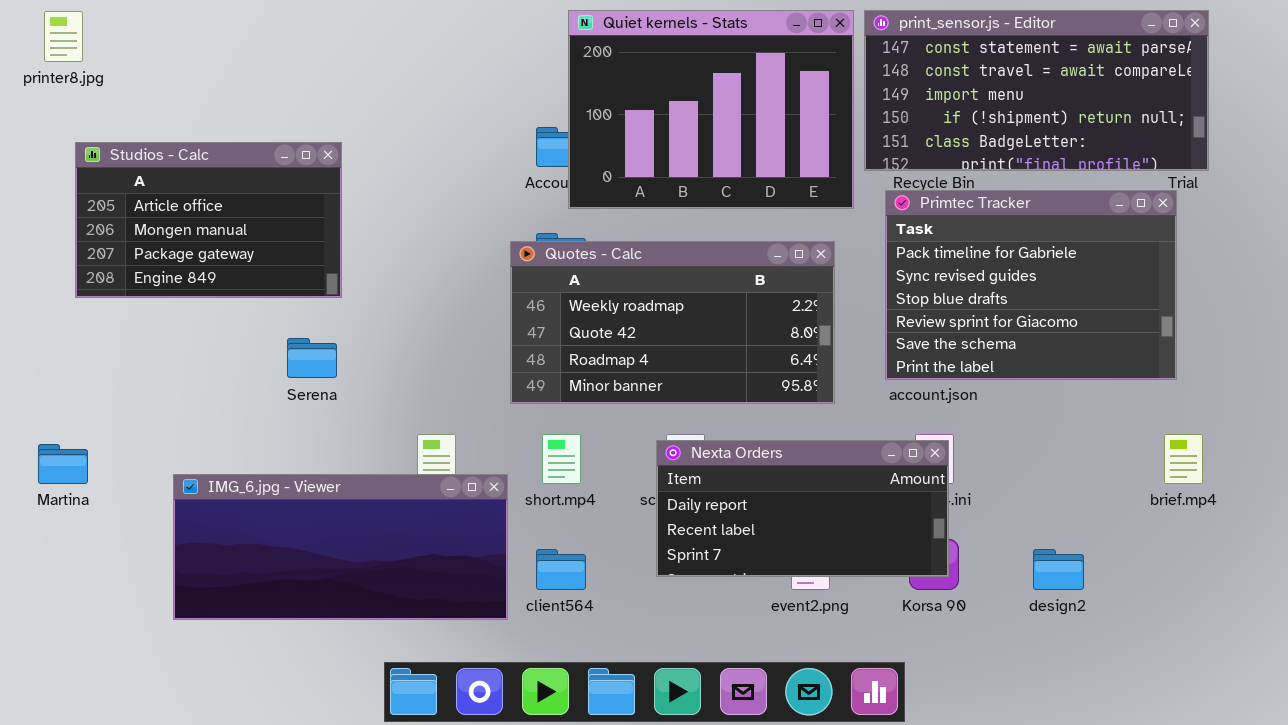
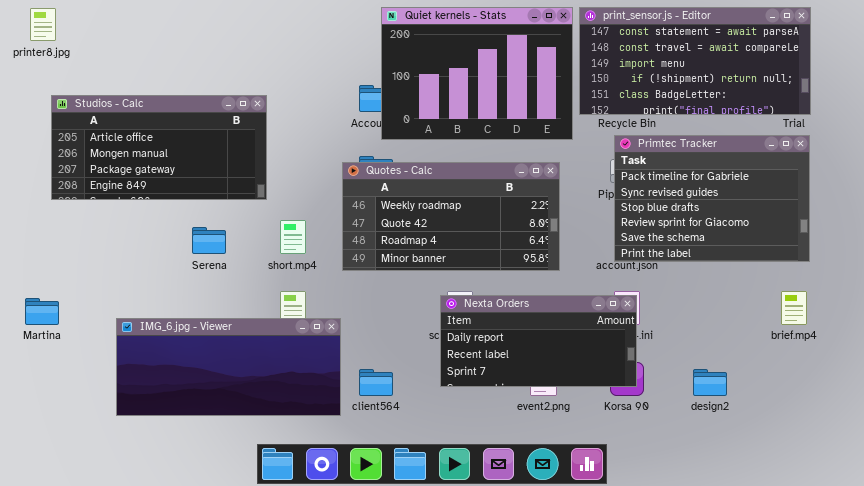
Studios - Calc: [75,142,342,298] -> [51,95,267,200], resized
Primtec Tracker: [885,190,1177,380] -> [614,135,810,262], moved
short.mp4: [542,434,581,484] -> [280,220,306,254], moved

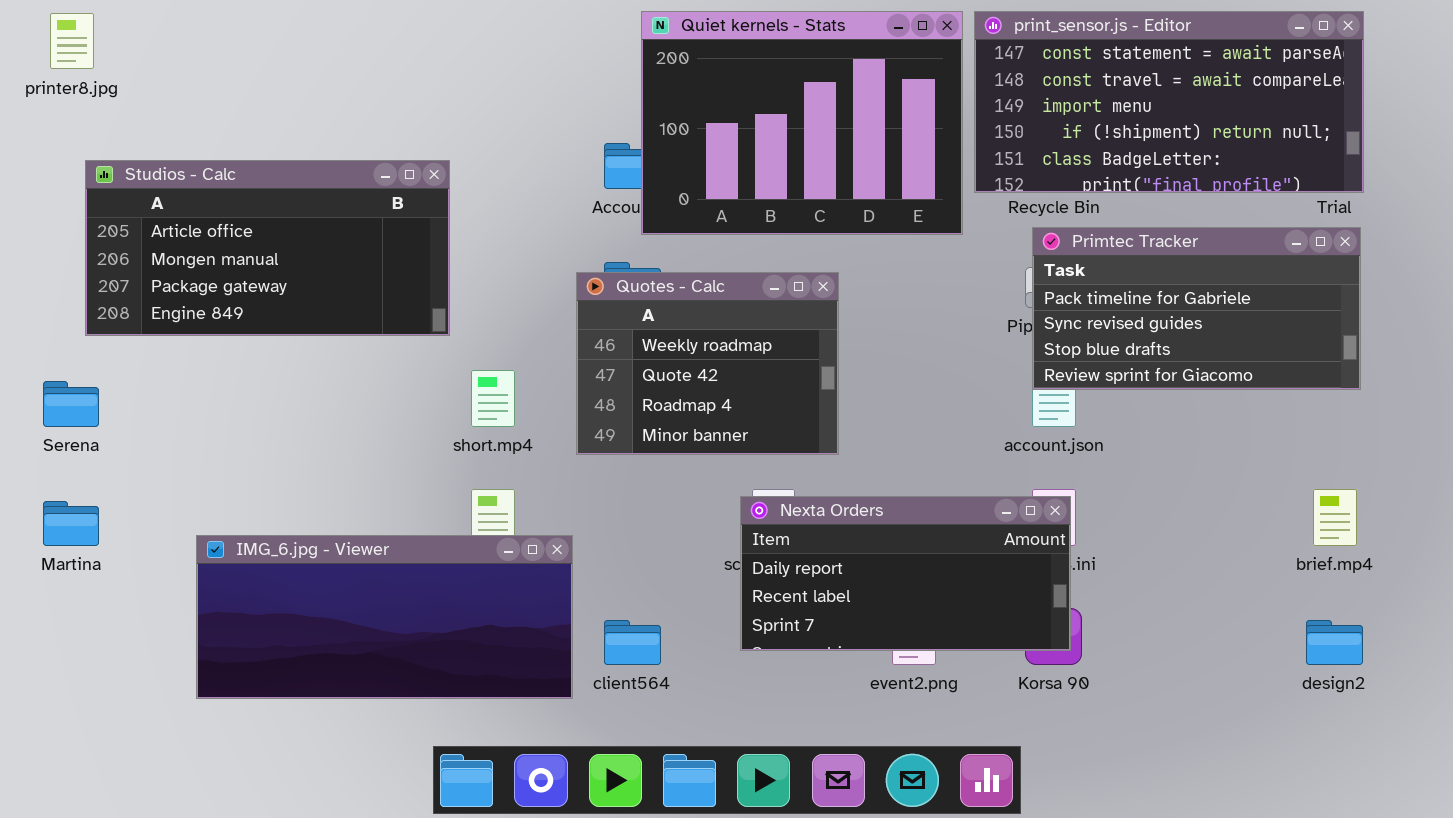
Primtec Tracker: [614,135,810,262] -> [1032,227,1361,390], resized
Quotes - Calc: [342,162,560,271] -> [576,272,839,455], resized
Serena: [192,227,226,254] -> [43,381,99,427], moved
design2: [693,369,727,396] -> [1306,620,1363,665], moved

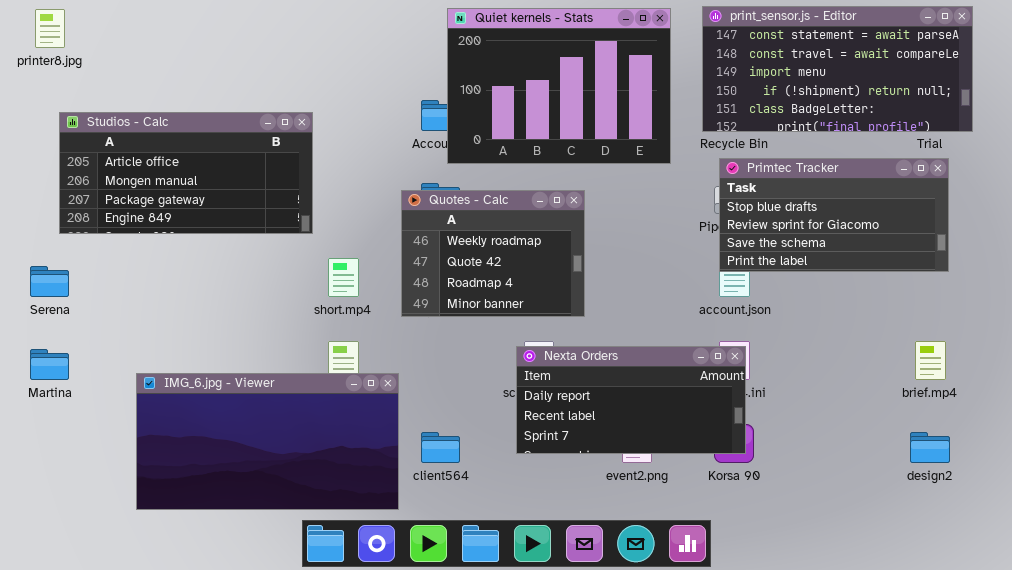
print_sensor.js - Editor: [974,11,1364,193] -> [702,6,973,132], moved
Primtec Tracker: [1032,227,1361,390] -> [719,158,949,272], scrolled down 2 rows
IMG_6.jpg - Viewer: [196,535,573,699] -> [136,373,399,510], resized

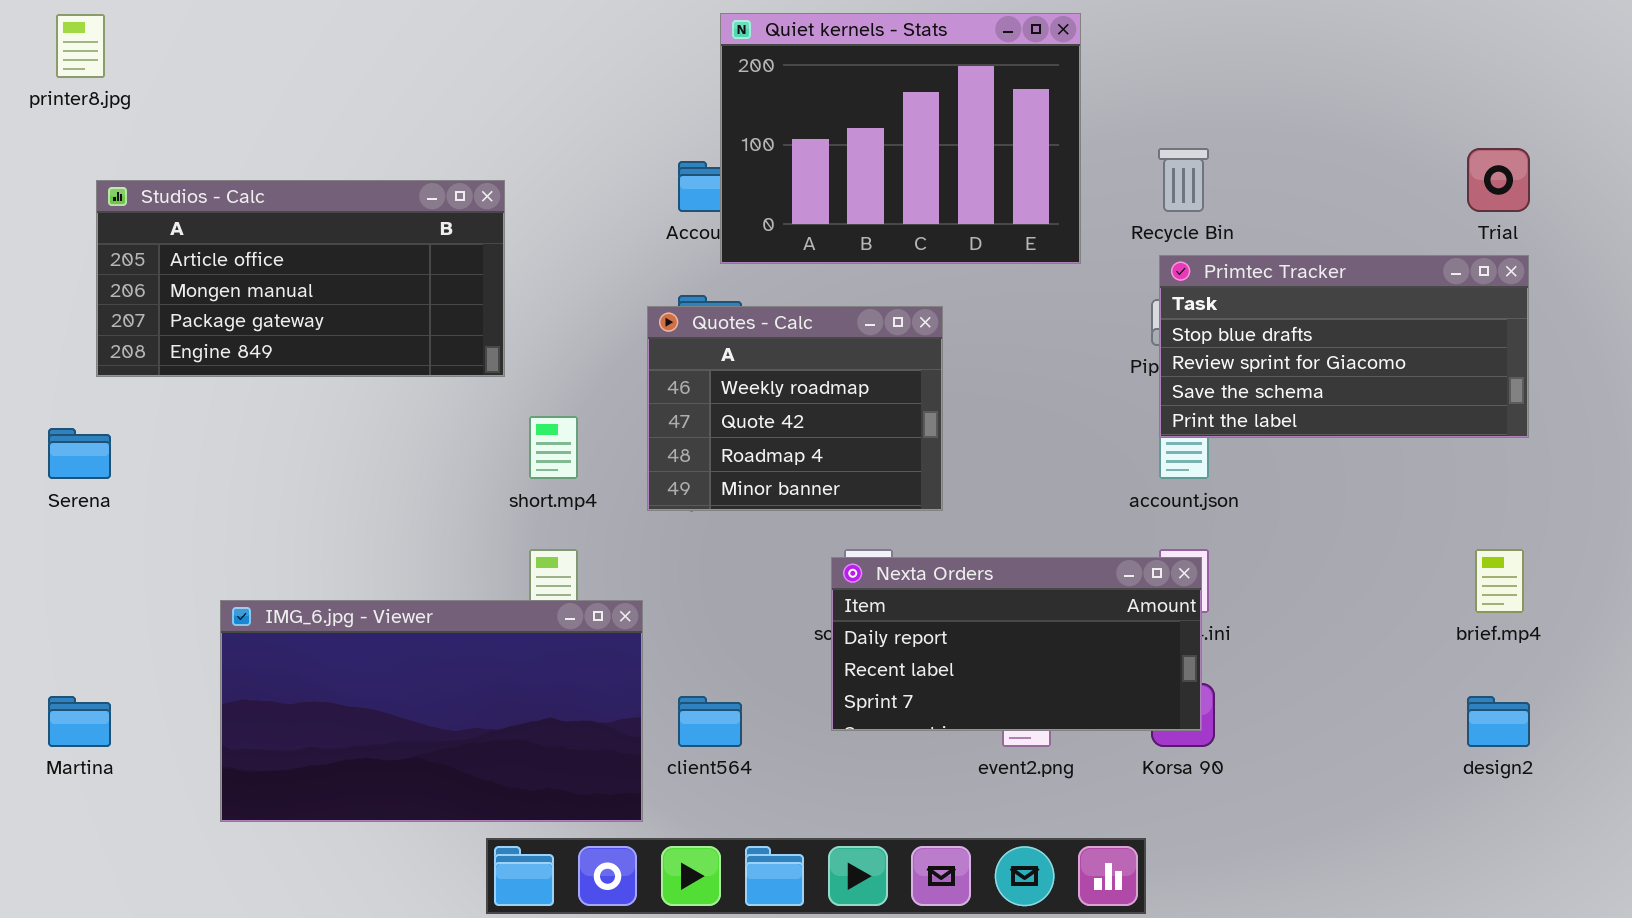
print_sensor.js - Editor: [702,6,973,132] -> none, closed
Martina: [30,349,69,380] -> [48,696,111,747], moved

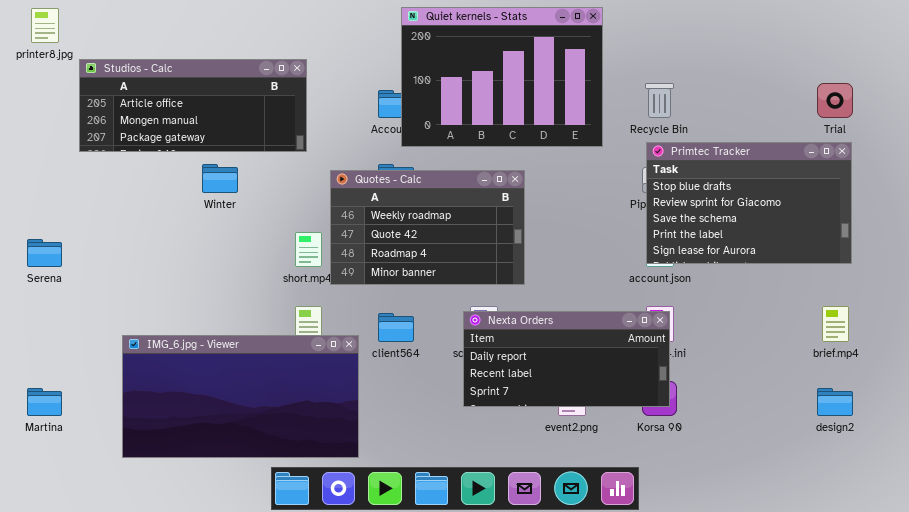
Studios - Calc: [96,180,505,377] -> [79,59,307,152], moved, resized
Primtec Tracker: [1159,255,1529,438] -> [646,142,852,264], resized
Quotes - Calc: [647,306,943,511] -> [330,170,525,285], resized
client564: [678,696,742,747] -> [378,313,414,342], moved

